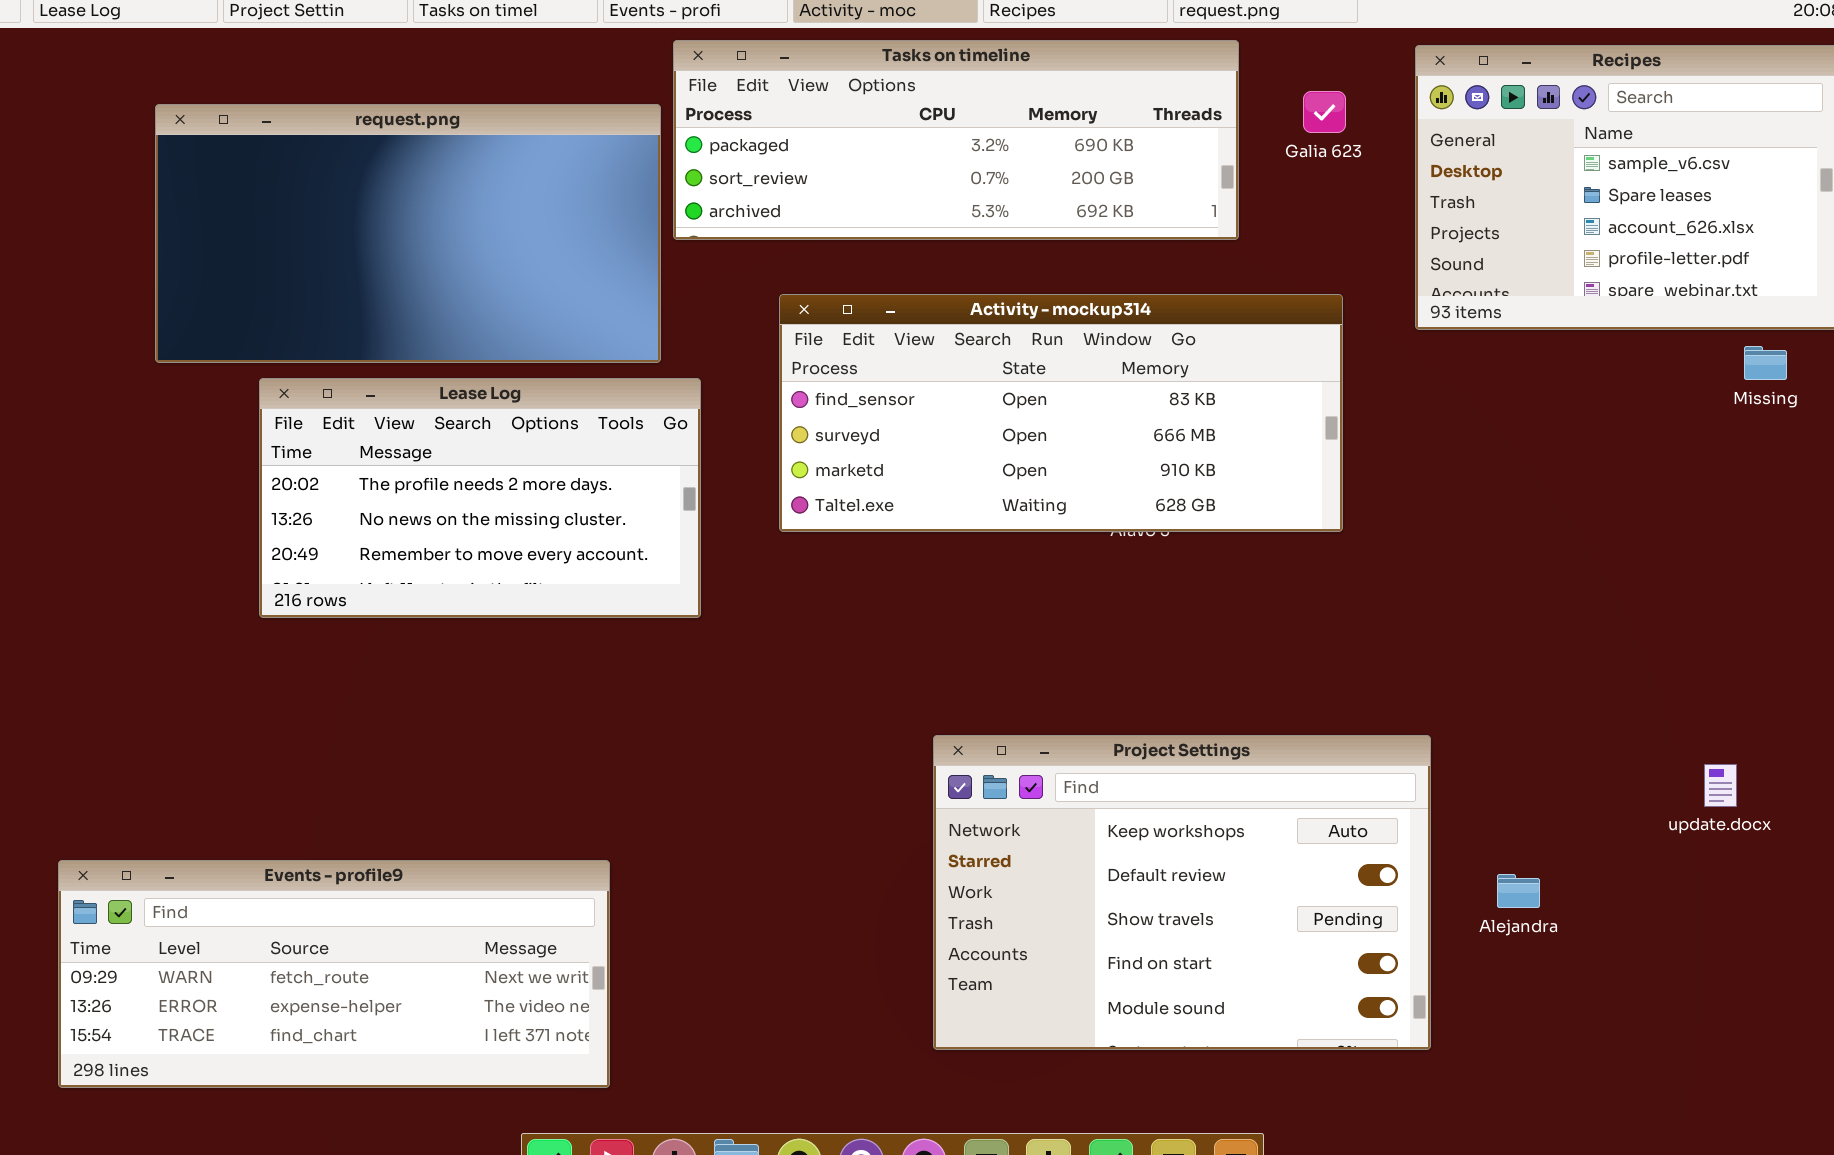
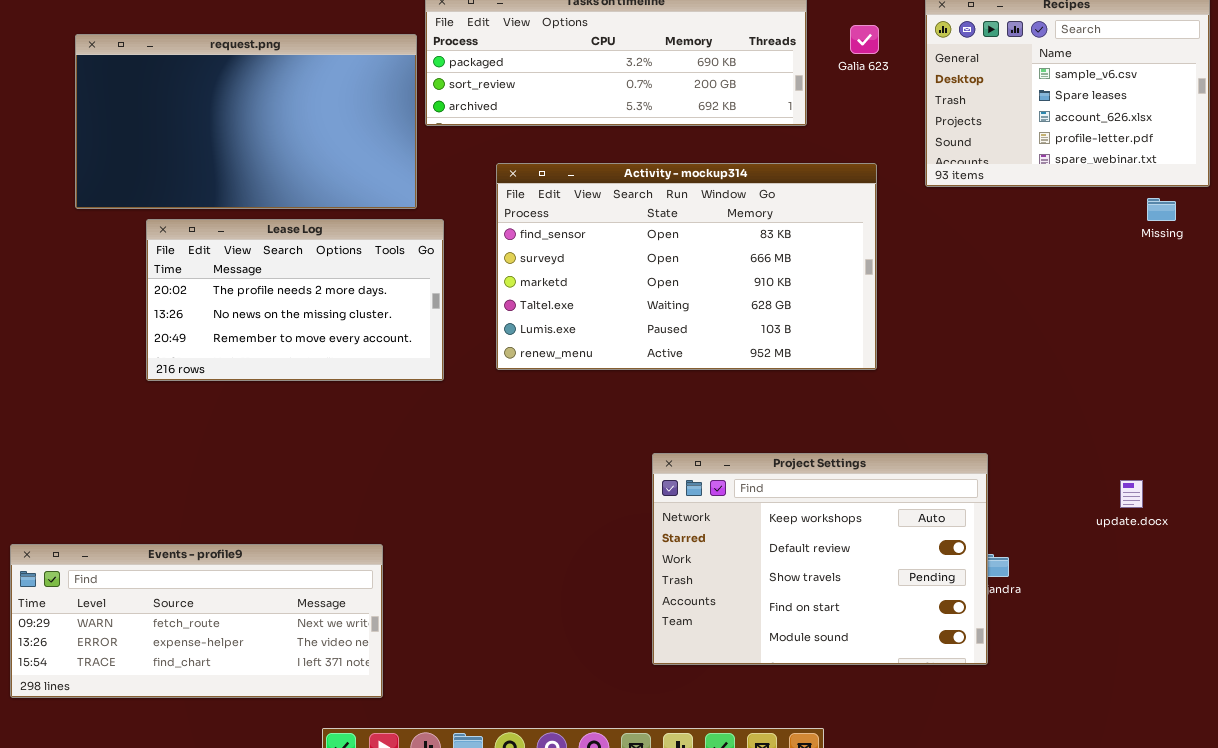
Activity - mockup314: [779,294,1343,532] -> [496,163,877,370], resized
Project Settings: [933,735,1431,1050] -> [652,453,988,665], moved

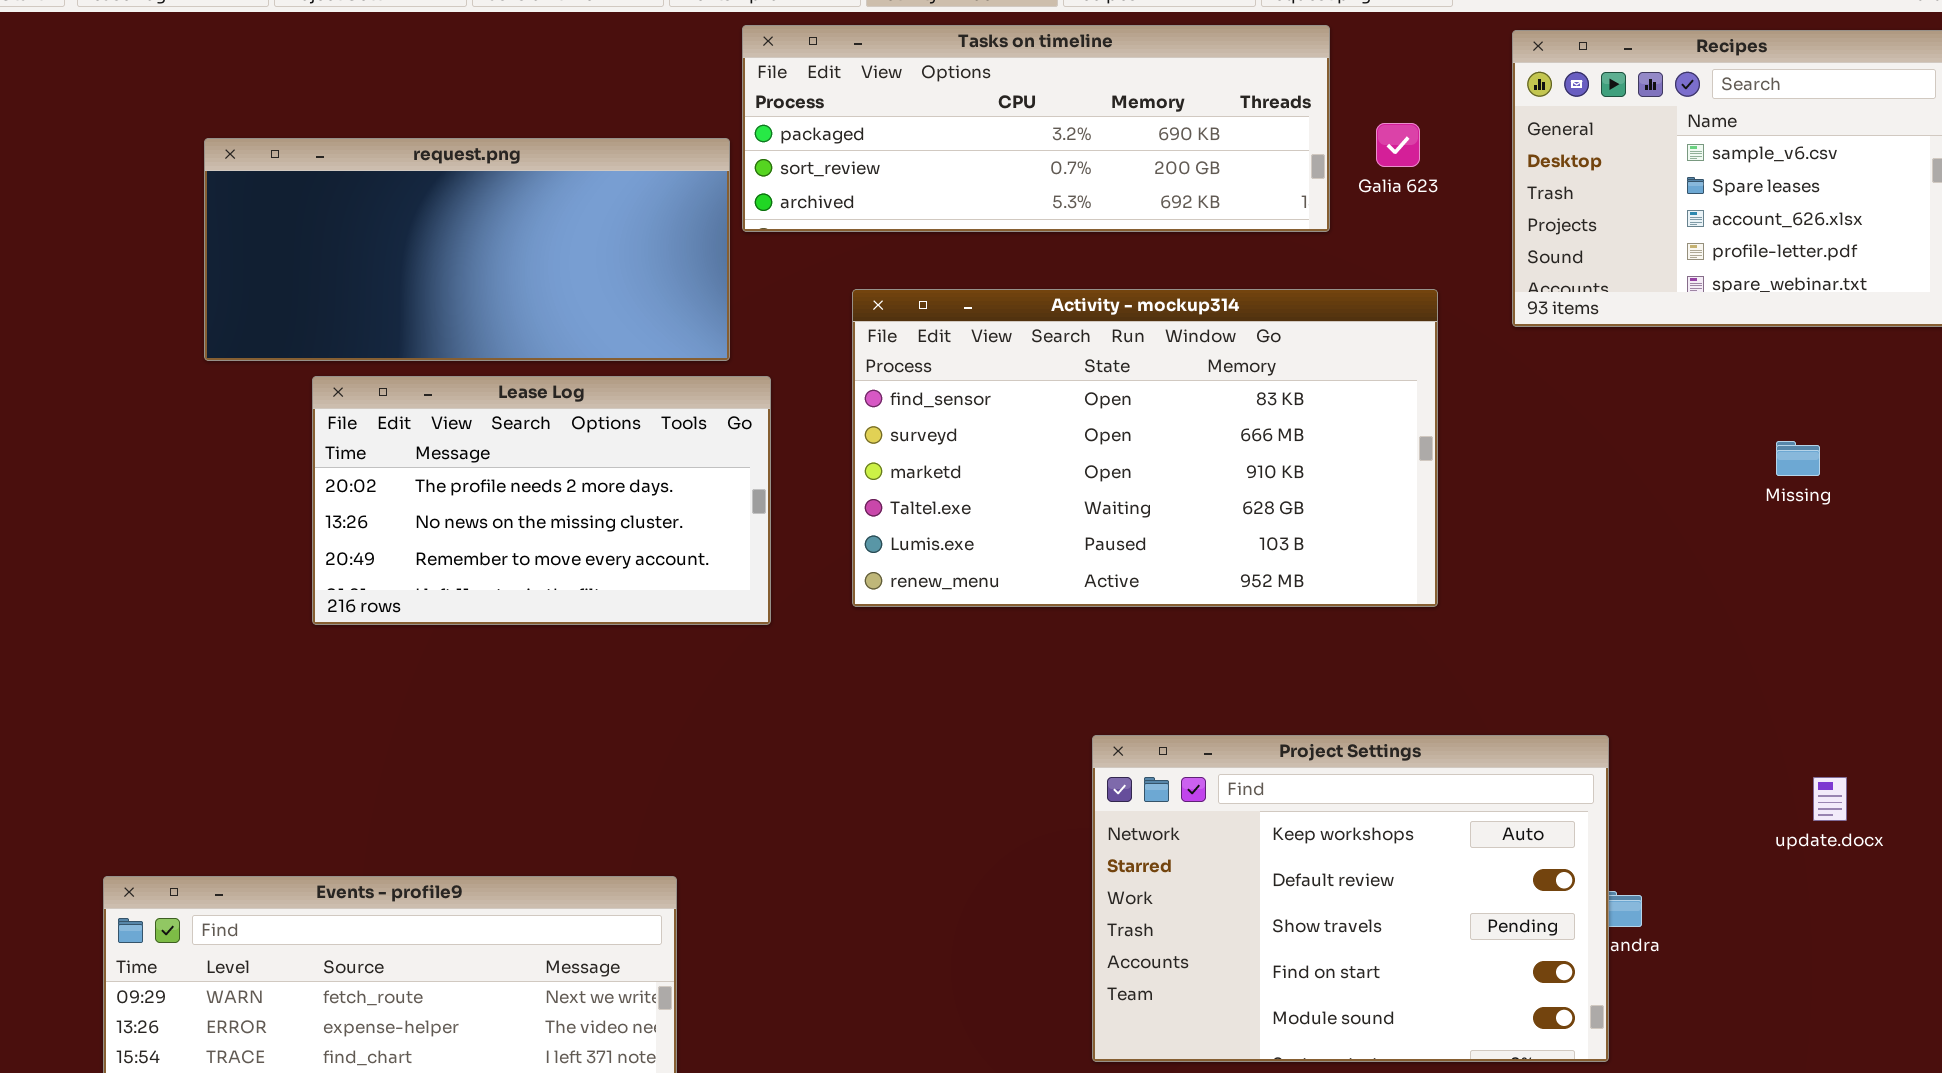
Galia 623: [850,25,879,54] -> [1376,123,1420,167], moved
request.png: [75,34,417,209] -> [204,138,730,361], resized
Missing: [1147,198,1176,221] -> [1776,441,1820,476], moved

